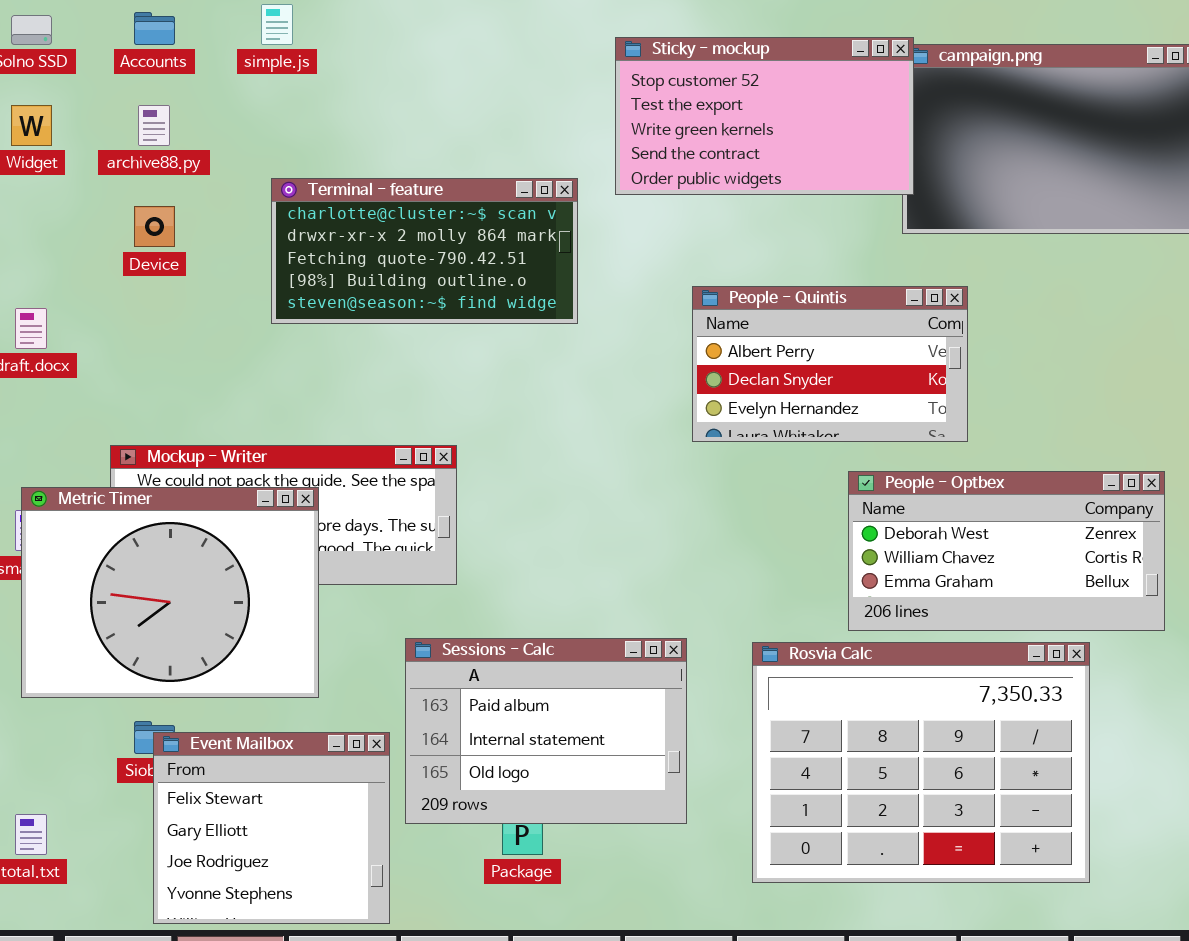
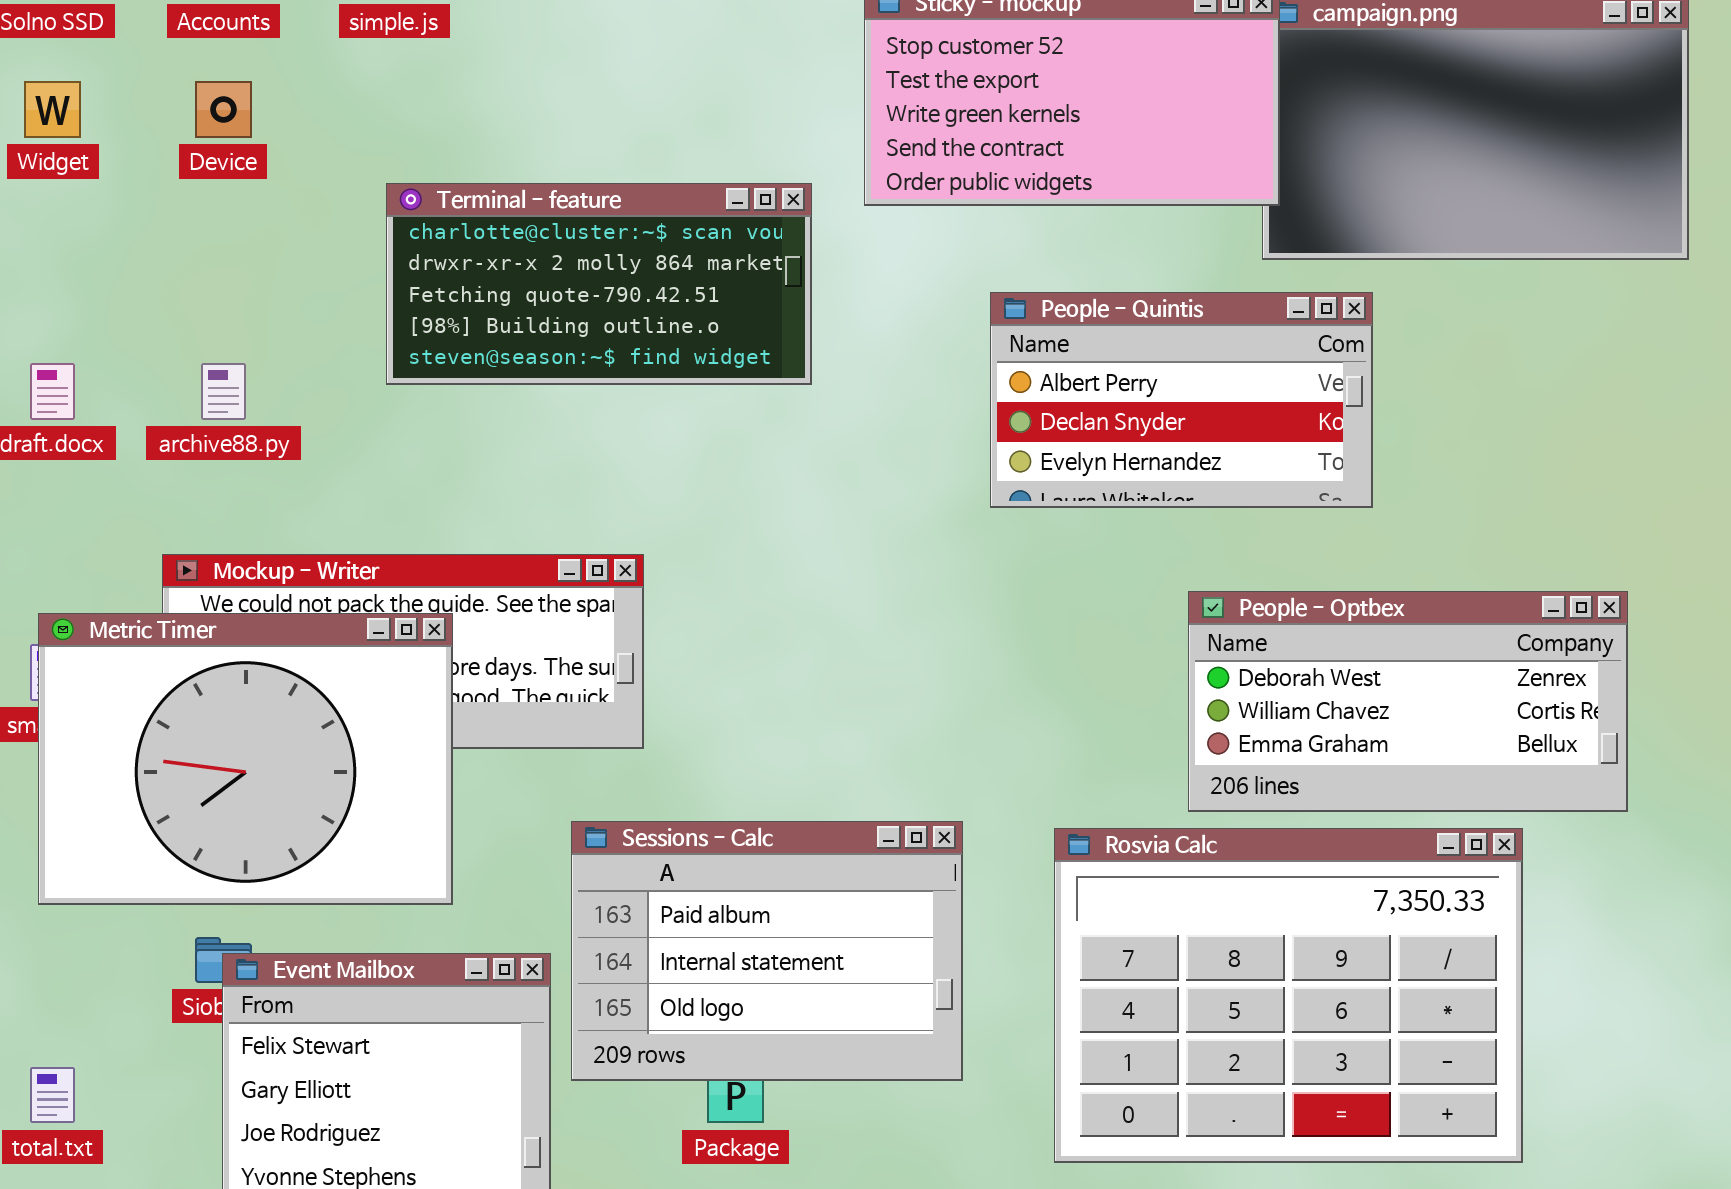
archive88.py: [138,105,170,146] -> [201,363,246,420], moved
Device: [134,206,175,247] -> [195,81,252,138], moved
People - Quintis: [692,286,968,442] -> [990,292,1373,508], moved

